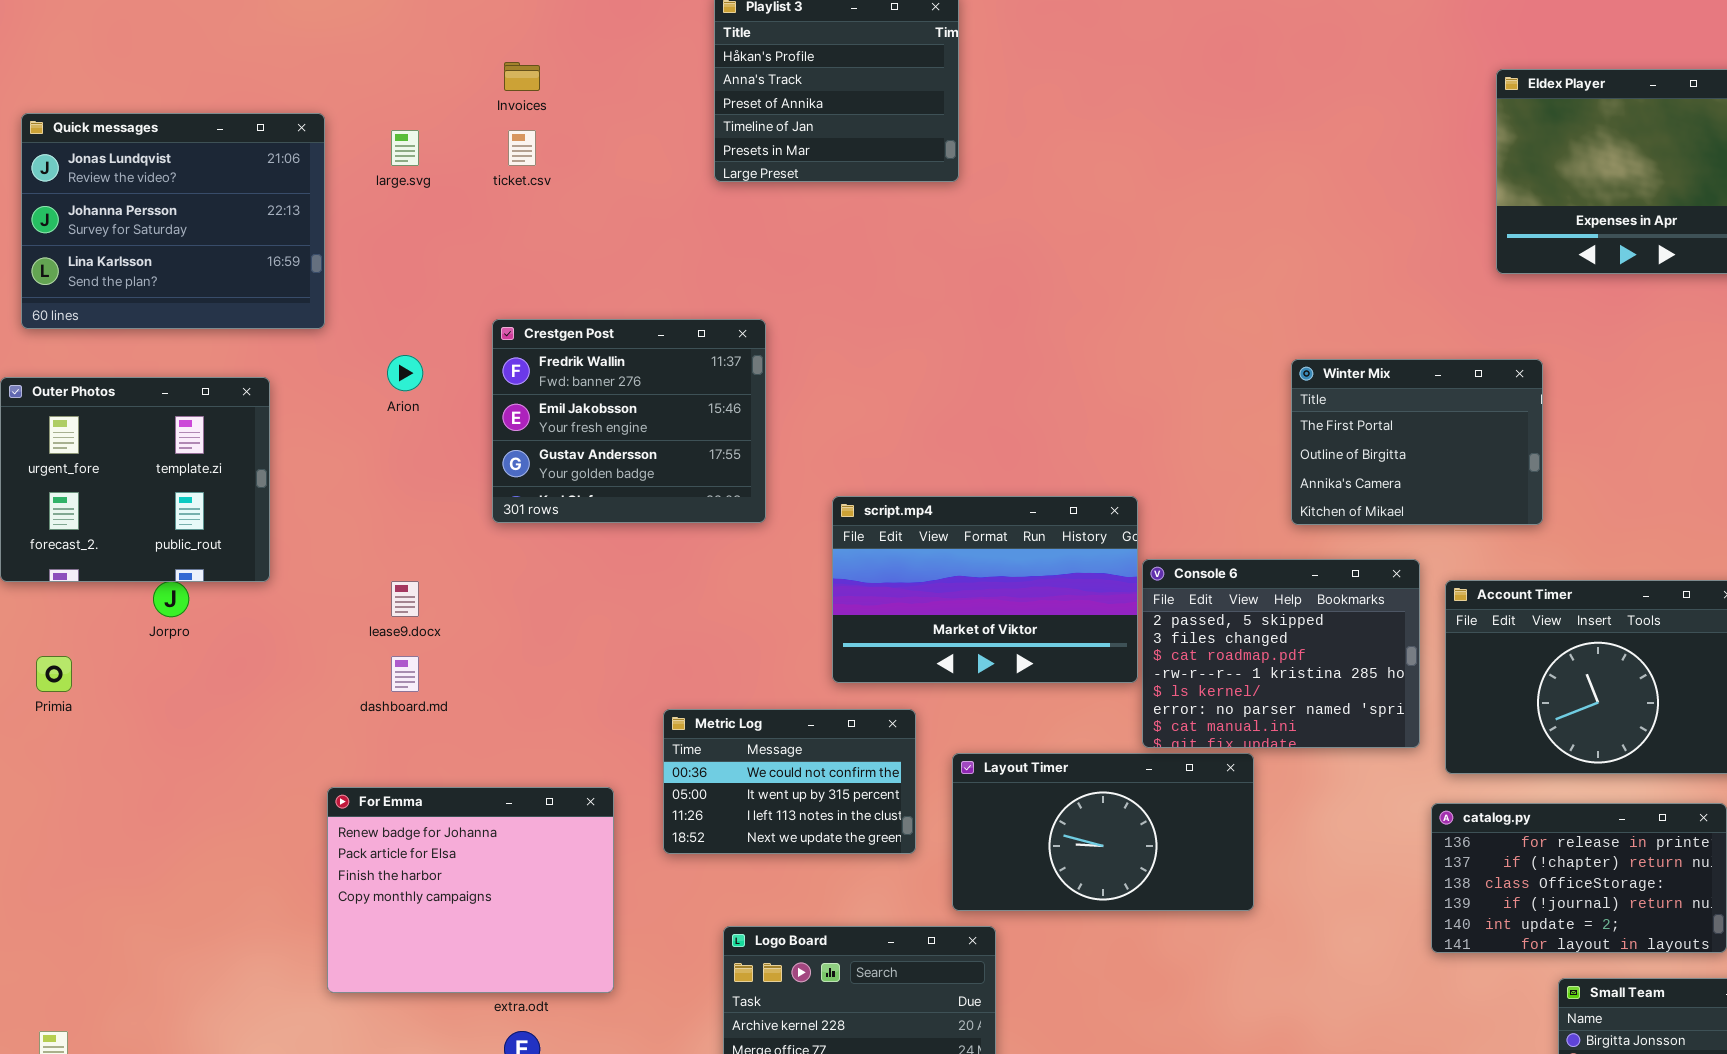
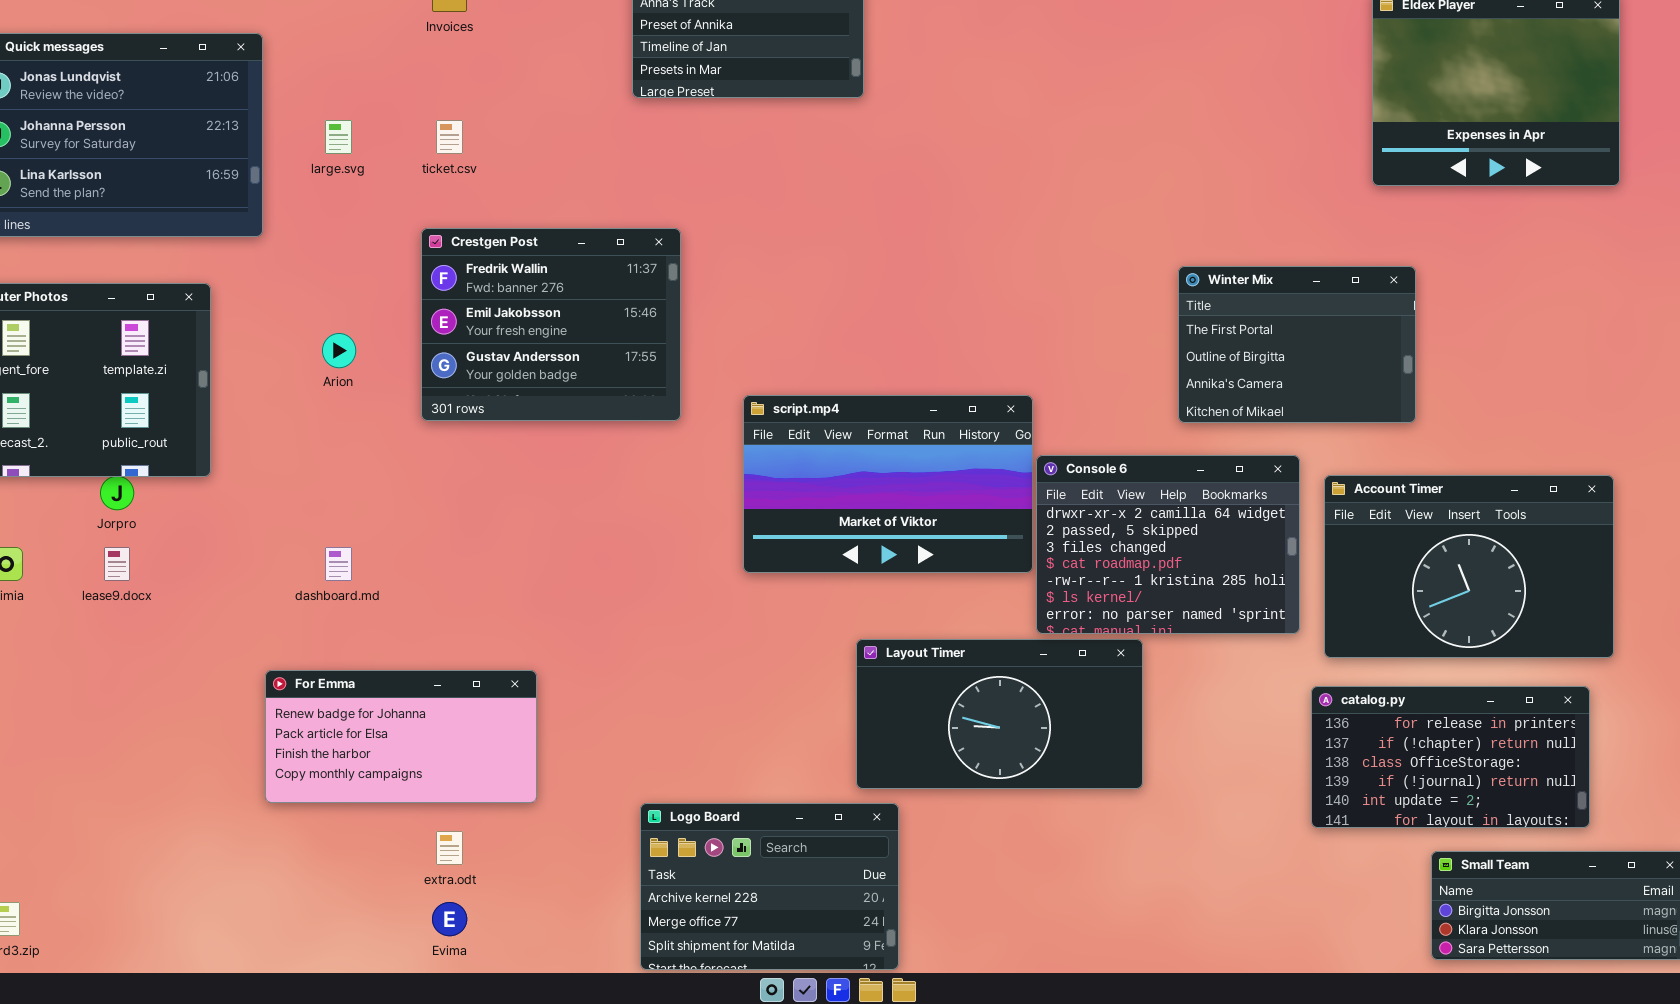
large.svg: [391,130,419,166] -> [325,120,352,154], moved
ticket.csv: [508,130,536,166] -> [436,120,463,154], moved
Arion: [387,355,423,391] -> [322,333,356,368], moved
Console 6: [1142,559,1420,748] -> [1036,455,1300,634], scrolled up 1 row
lease9.docx: [391,581,419,617] -> [104,547,130,581], moved
Metric Log: [663,709,916,854] -> none, closed
For Emma: [327,787,614,993] -> [265,670,537,803], resized

